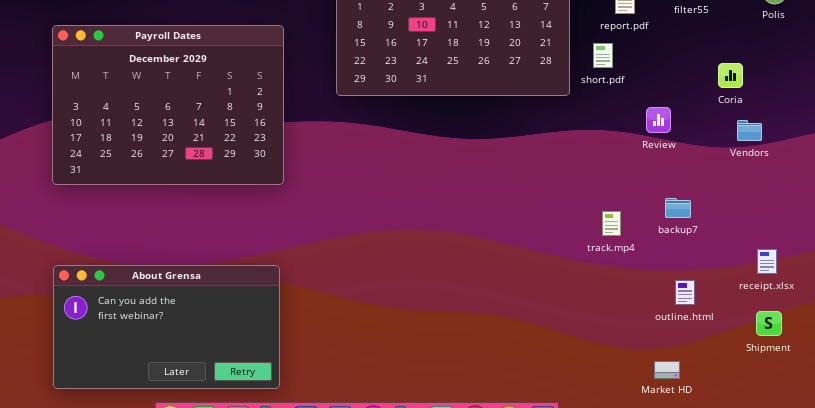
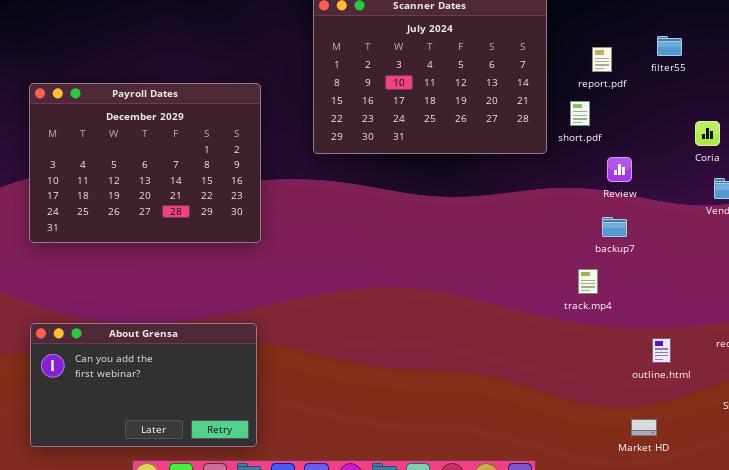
Review: [646,107,671,133] -> [607,157,632,182], moved
backup7: [665,198,691,218] -> [602,217,627,237], moved

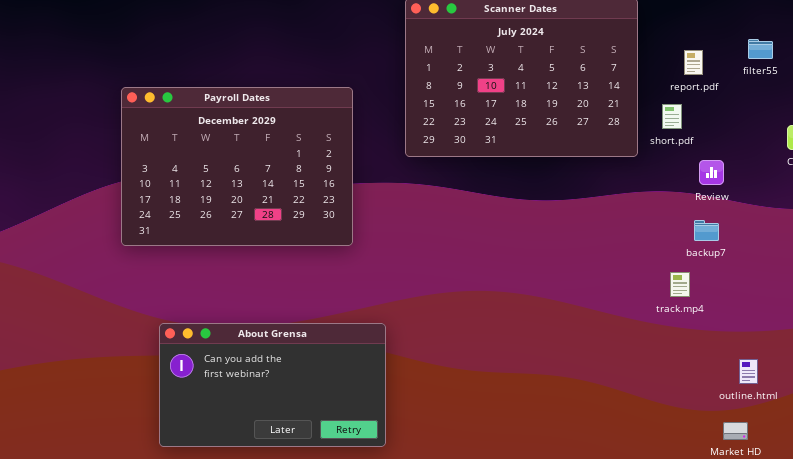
About Grensa: [30,323,257,447] -> [159,323,386,447], moved
outline.html: [652,338,671,363] -> [739,359,758,384], moved

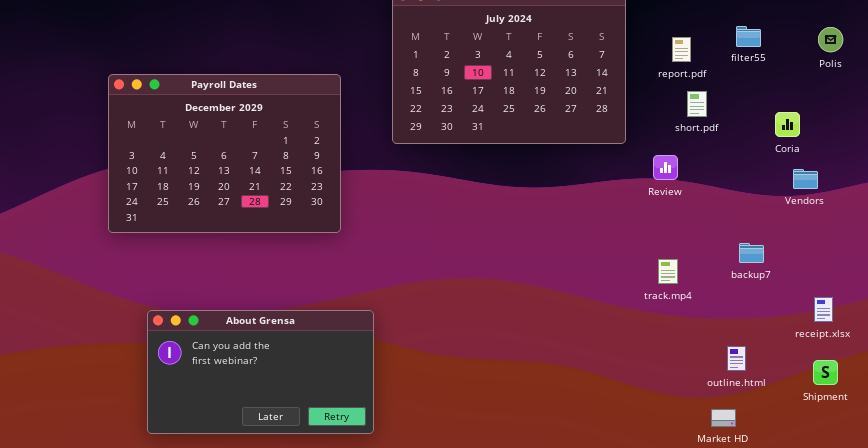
short.pdf: [662,104,682,129] -> [687,91,707,117], moved
Review: [699,160,724,185] -> [653,155,678,180], moved
backup7: [694,220,719,241] -> [739,243,764,263], moved

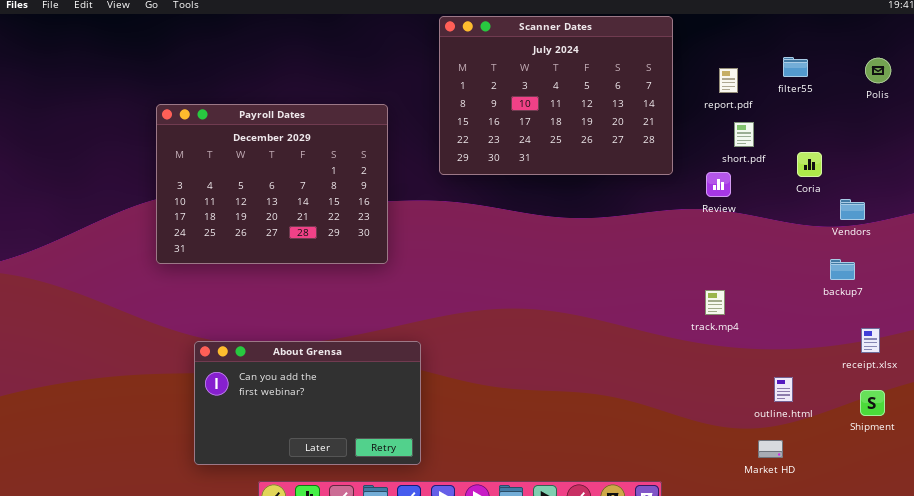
Coria: [775,112,800,137] -> [797,152,822,177], moved
Review: [653,155,678,180] -> [706,172,731,197], moved
backup7: [739,243,764,263] -> [830,259,855,280], moved

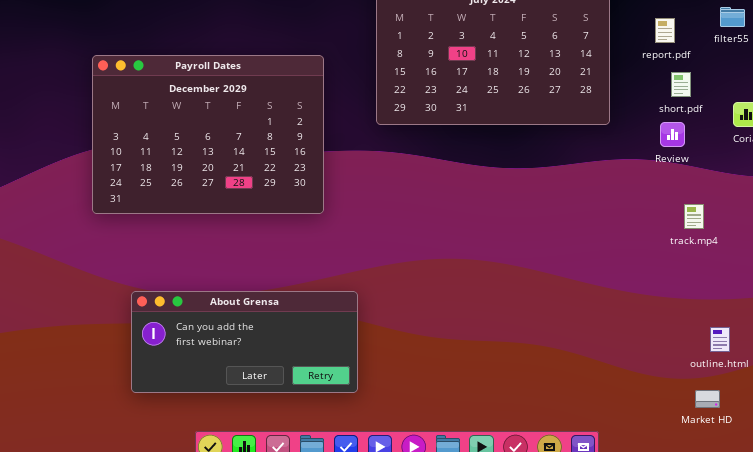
Review: [706,172,731,197] -> [660,122,685,147], moved
track.mp4: [705,290,725,315] -> [684,204,704,229], moved
About Grensa: [194,341,421,465] -> [131,291,358,393], resized

